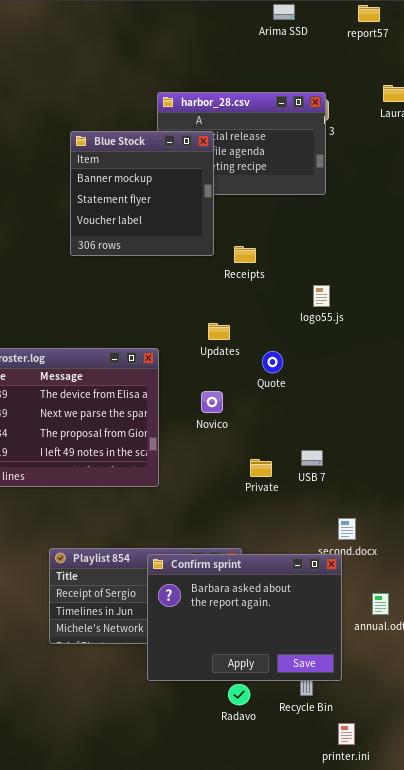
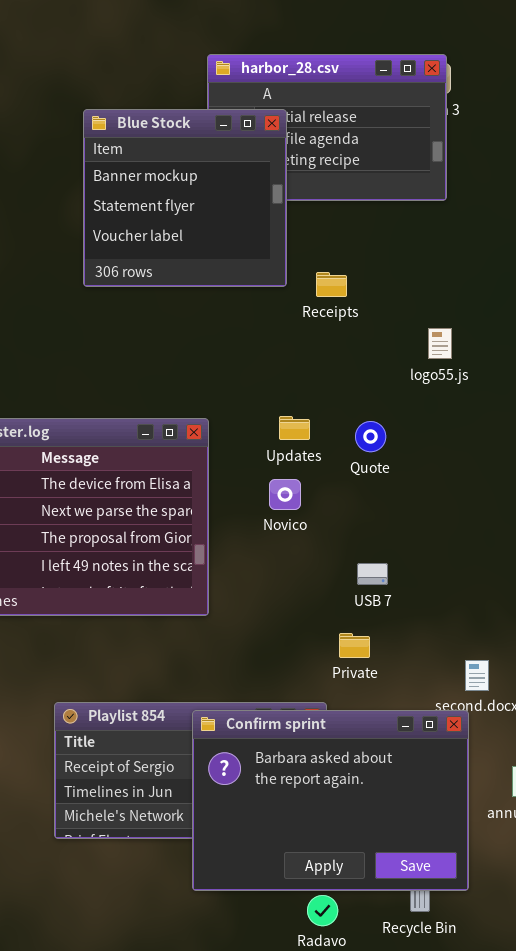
Updates: [208,323,230,340] -> [279,416,310,440], moved
USB 7: [301,450,323,466] -> [357,563,388,585], moved
Private: [250,459,272,477] -> [339,633,370,658], moved

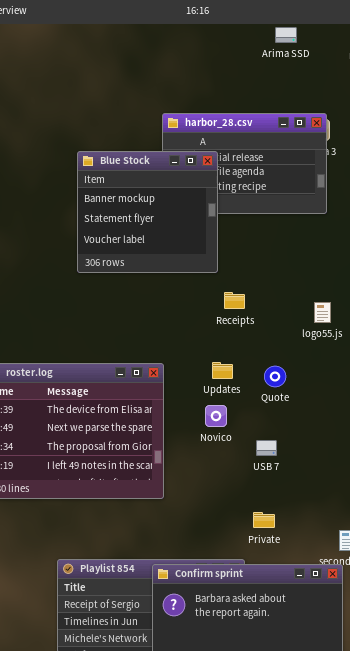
Receipts: [316,272,347,297] -> [224,292,245,309], moved
USB 7: [357,563,388,585] -> [256,440,277,456], moved

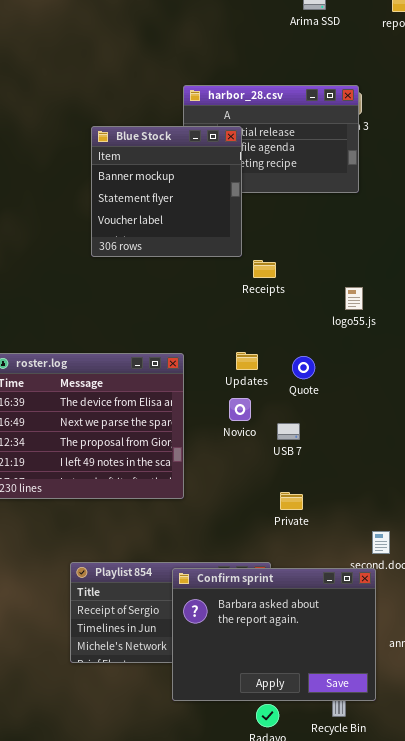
Receipts: [224,292,245,309] -> [253,260,276,278], moved
USB 7: [256,440,277,456] -> [277,423,300,440], moved
Private: [253,512,275,528] -> [280,492,303,510], moved

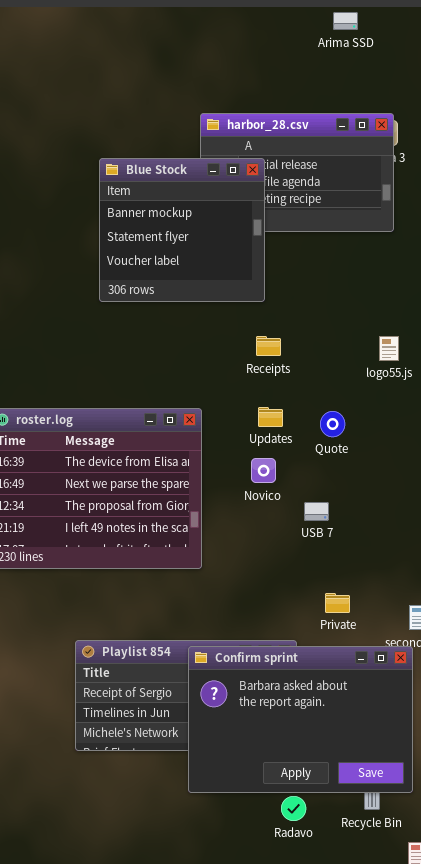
Receipts: [253,260,276,278] -> [256,336,281,356], moved
USB 7: [277,423,300,440] -> [304,502,329,521], moved
Private: [280,492,303,510] -> [325,593,350,613], moved

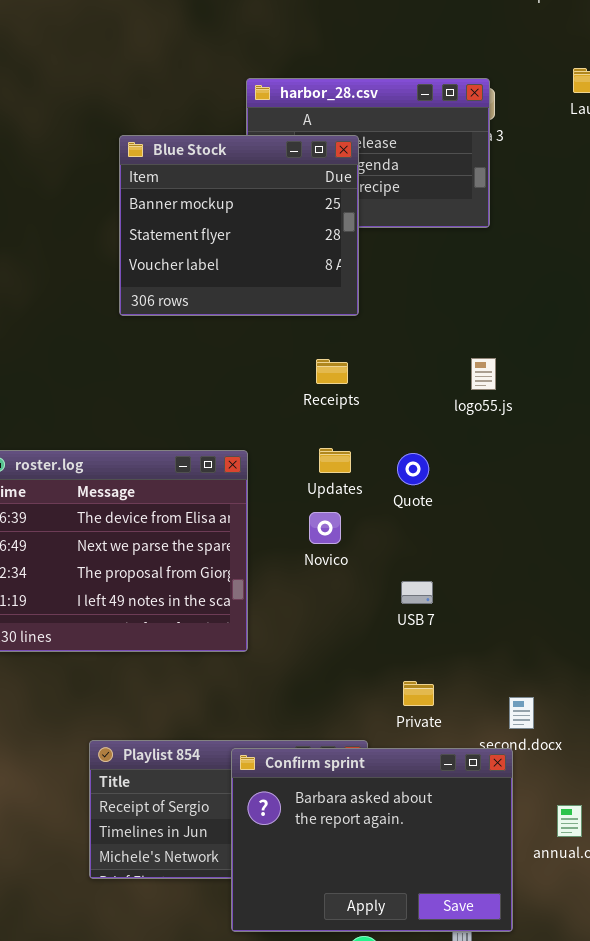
Blue Stock: [99,158,265,302] -> [119,135,359,316], resized
USB 7: [304,502,329,521] -> [401,581,433,604], moved

